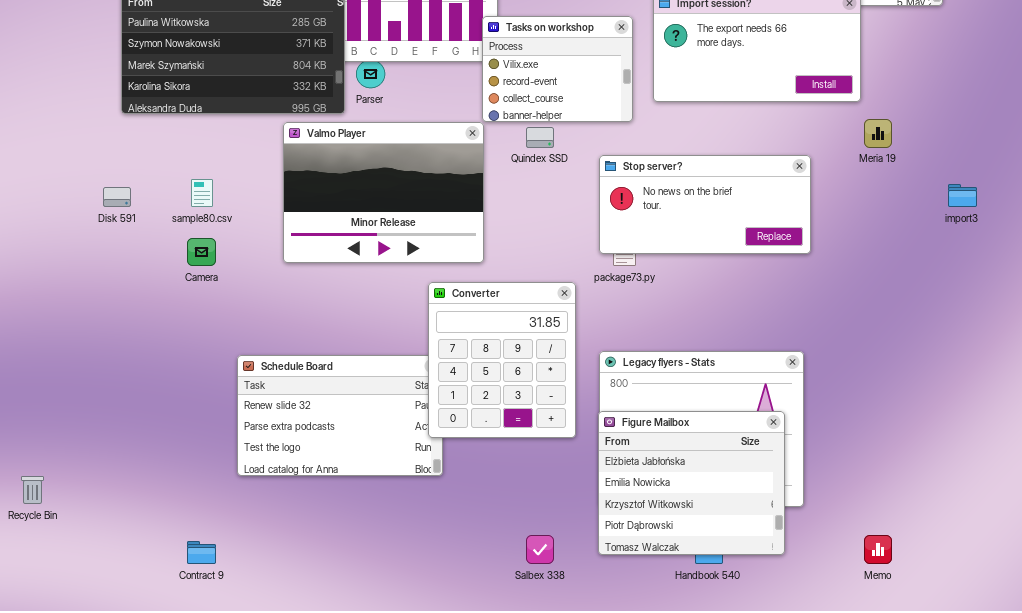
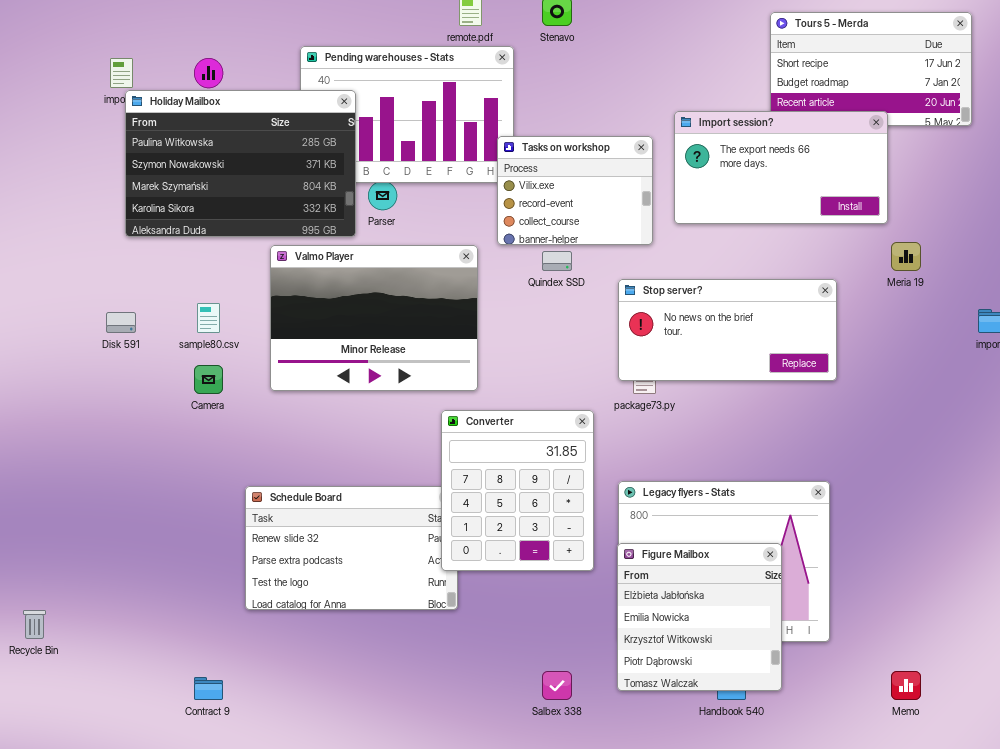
Valmo Player: [283,122,484,263] -> [270,245,478,391], moved
Figure Mailbox: [598,411,785,555] -> [617,543,782,691], resized

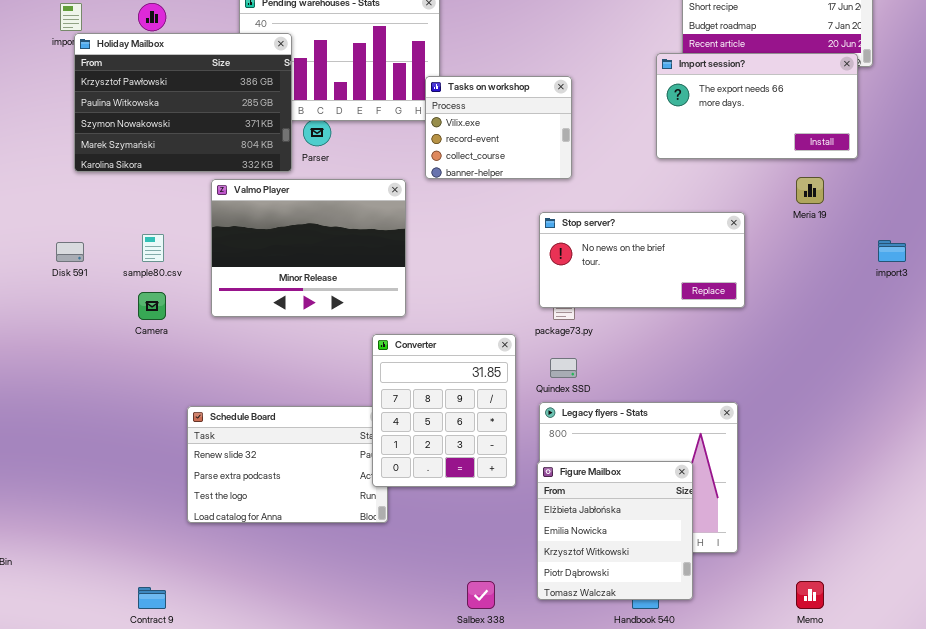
Holiday Mailbox: [125,90,356,237] -> [74,33,292,172], scrolled up 1 row
Import session?: [674,111,888,224] -> [656,53,858,159], moved
Quindex SSD: [542,251,572,271] -> [550,358,577,378], moved

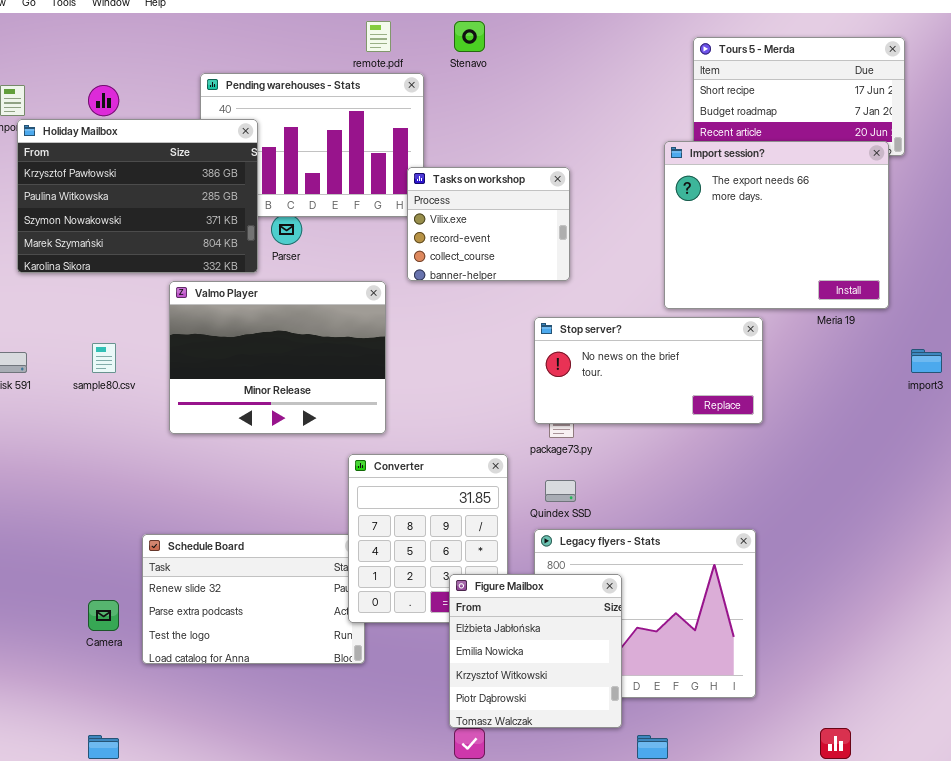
Import session?: [656,53,858,159] -> [664,141,889,309], resized
Camera: [138,292,166,320] -> [88,600,119,631], moved
Figure Mailbox: [537,461,693,600] -> [449,574,622,728], moved

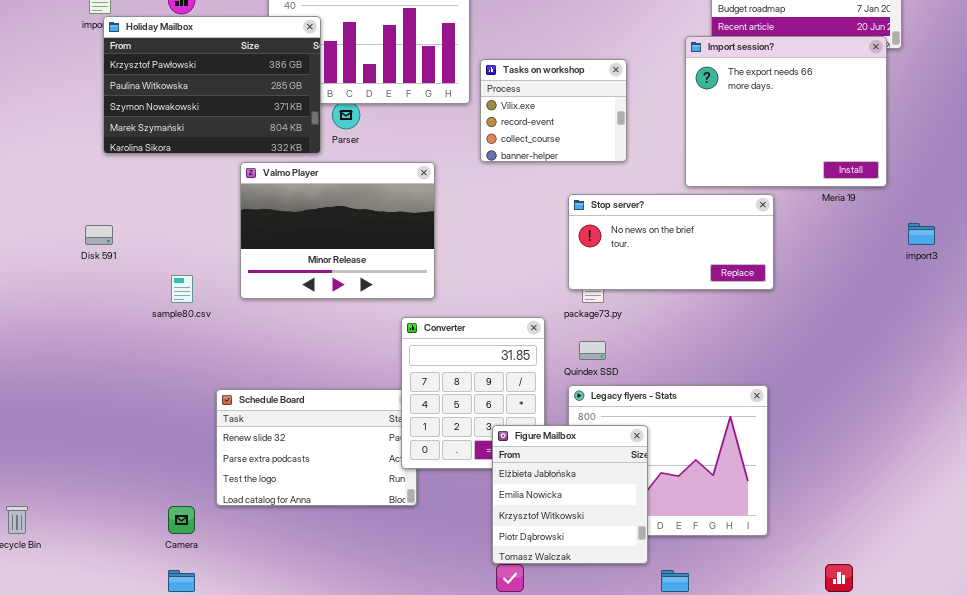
Tasks on workshop: [407,167,570,281] -> [480,59,627,162], moved
sample80.csv: [92,343,116,373] -> [171,275,193,303], moved
Camera: [88,600,119,631] -> [168,506,195,534], moved

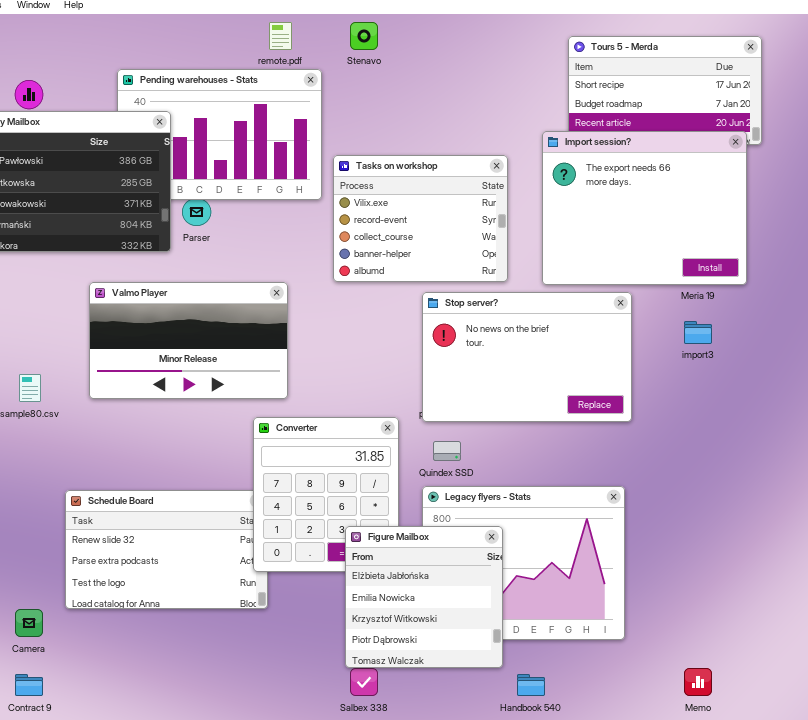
Tasks on workshop: [480,59,627,162] -> [333,155,508,282], resized
Valmo Player: [240,162,435,299] -> [89,282,288,399], resized
Stop server?: [568,194,774,290] -> [422,292,632,422], resized
import3: [908,223,935,245] -> [684,321,712,344], moved

